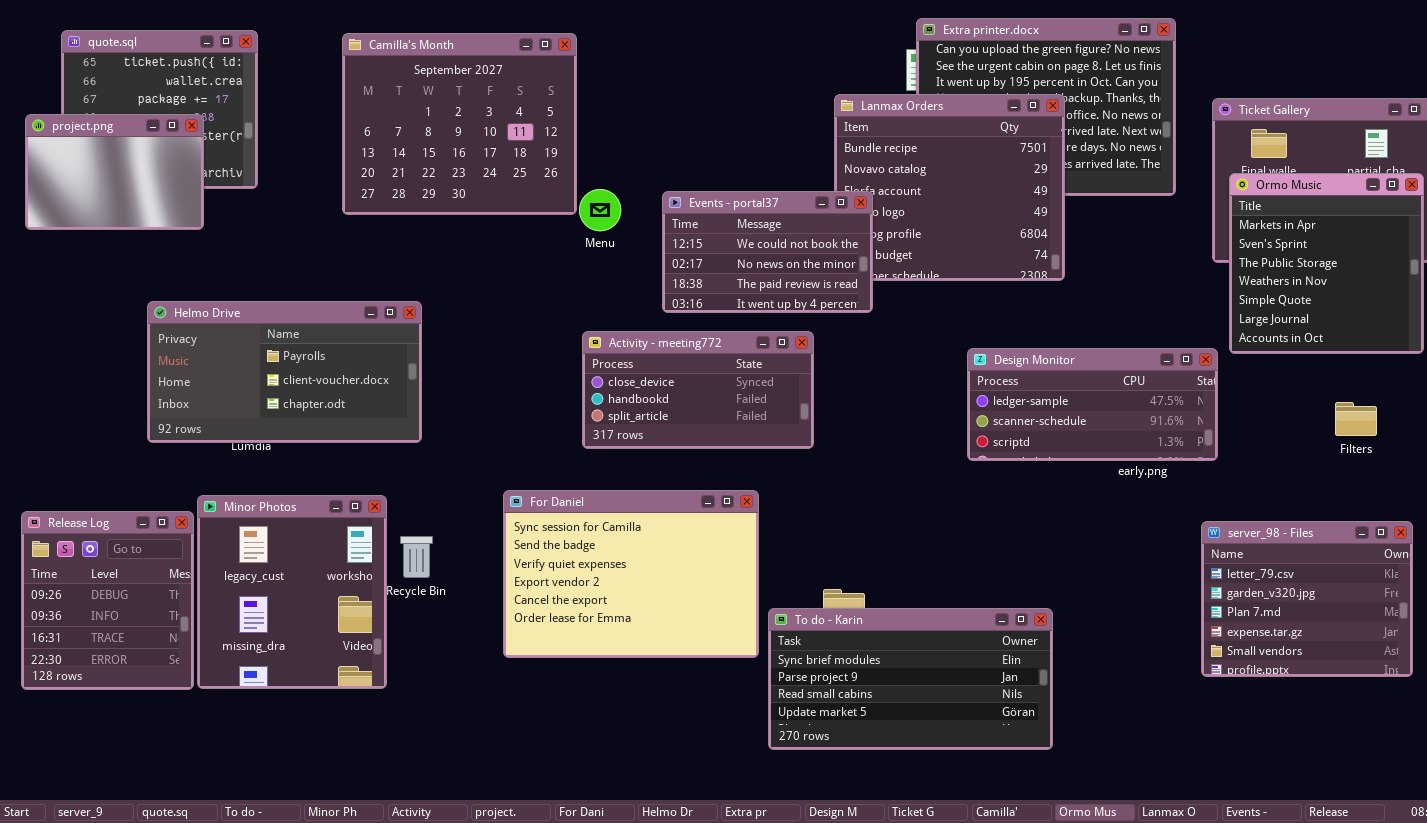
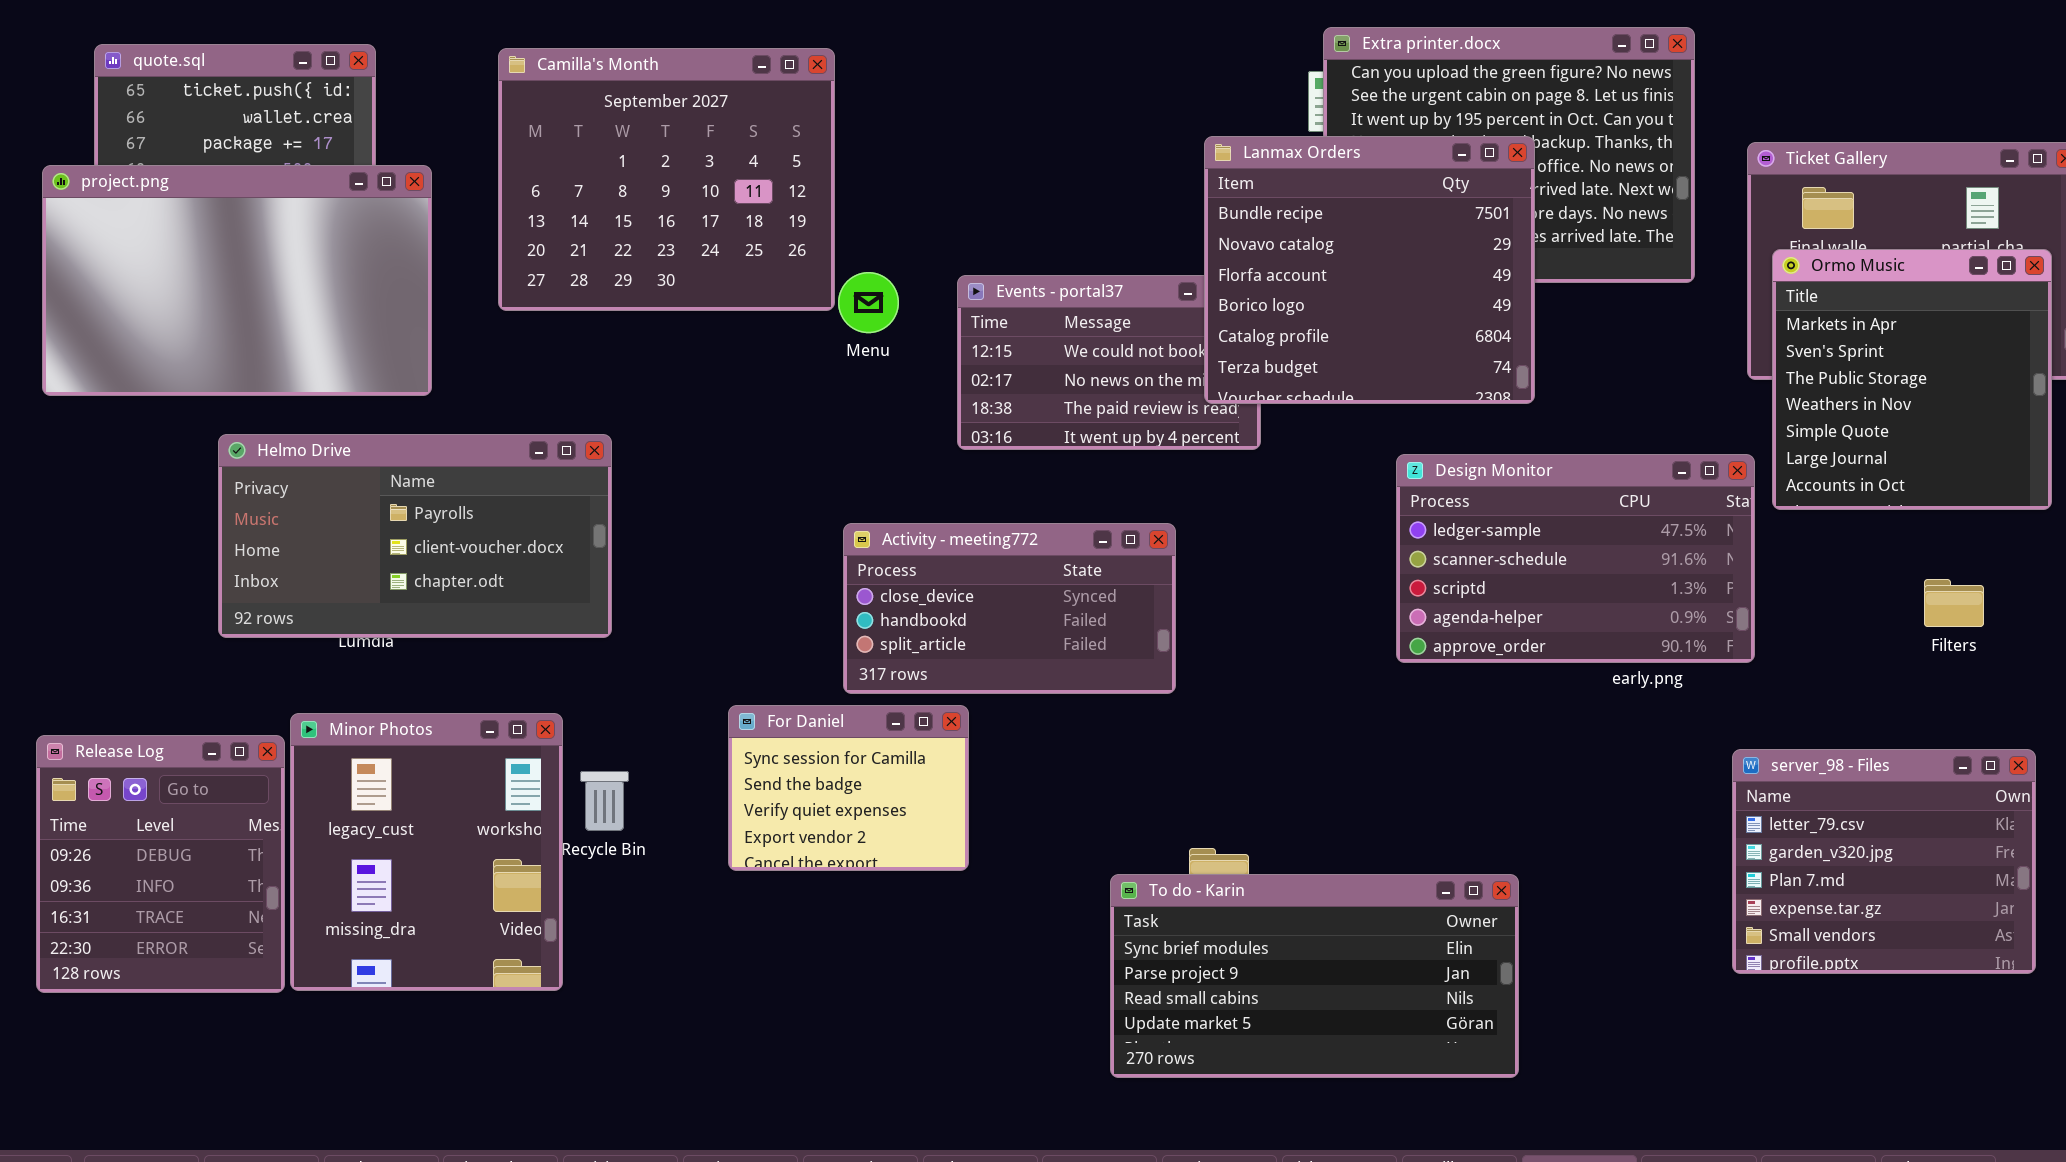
Lanmax Orders: [834,94,1065,281] -> [1204,136,1535,404], raised
project.png: [25,114,204,230] -> [42,165,432,396], resized
Activity - meeting772: [582,331,814,449] -> [843,523,1176,694], moved
Design Monitor: [967,348,1218,461] -> [1396,454,1755,663], resized
For Daniel: [503,490,759,658] -> [728,705,969,871], resized

